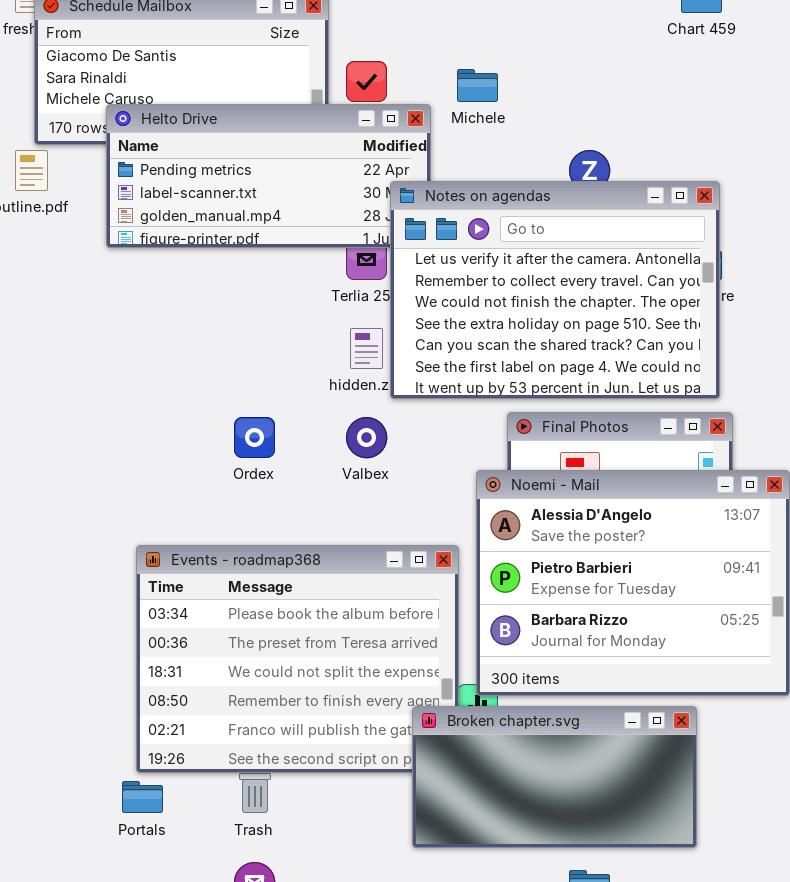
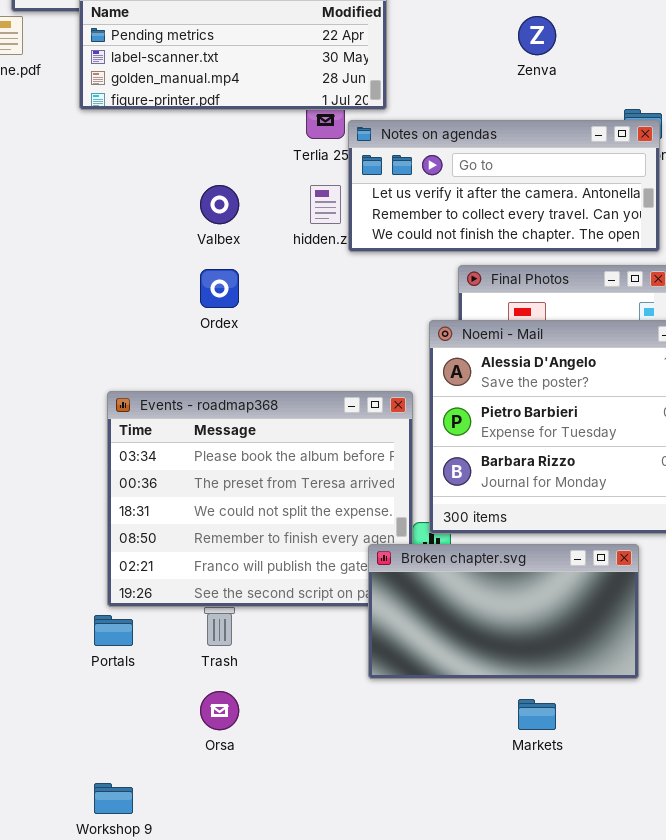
Notes on agendas: [390,181,720,399] -> [348,120,660,252], resized
Valbex: [346,417,387,458] -> [200,185,239,224], moved

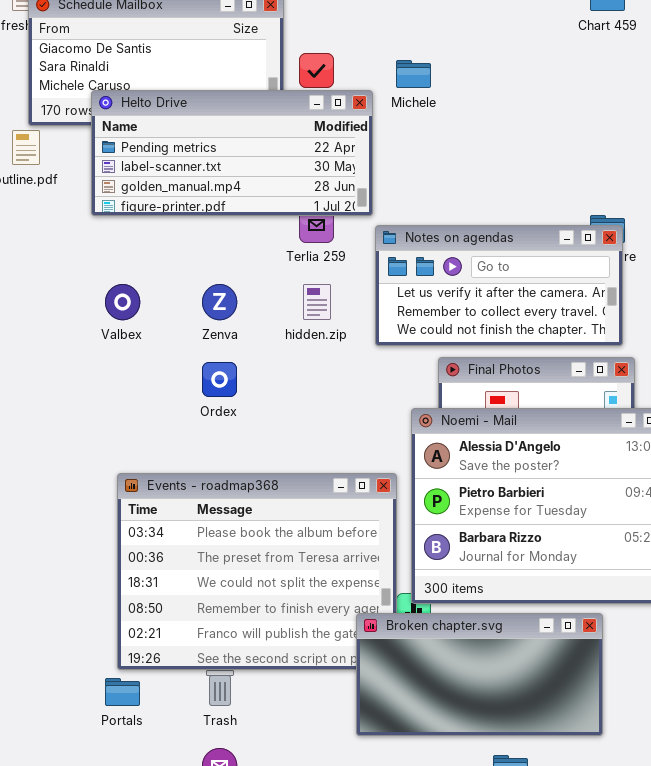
Zenva: [518,16,556,55] -> [202,284,237,320], moved
Notes on agendas: [348,120,660,252] -> [375,225,623,346], resized
Valbex: [200,185,239,224] -> [105,284,140,320], moved

